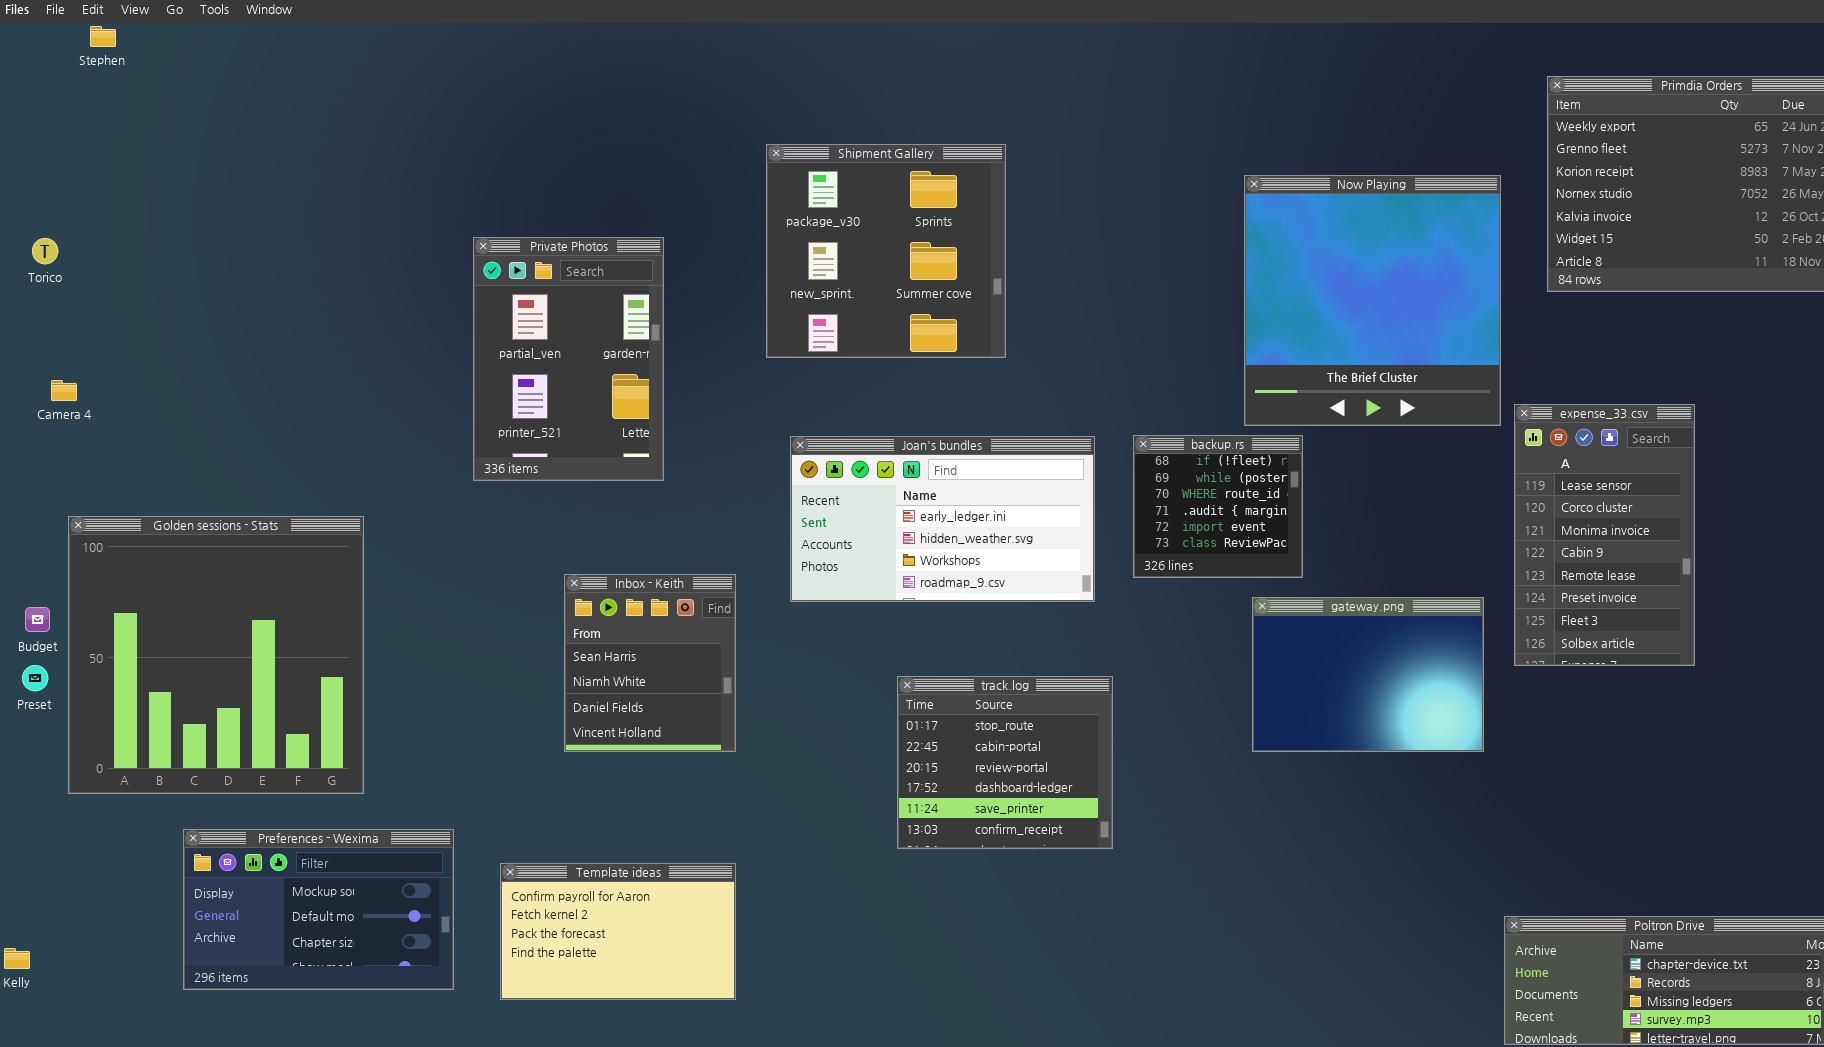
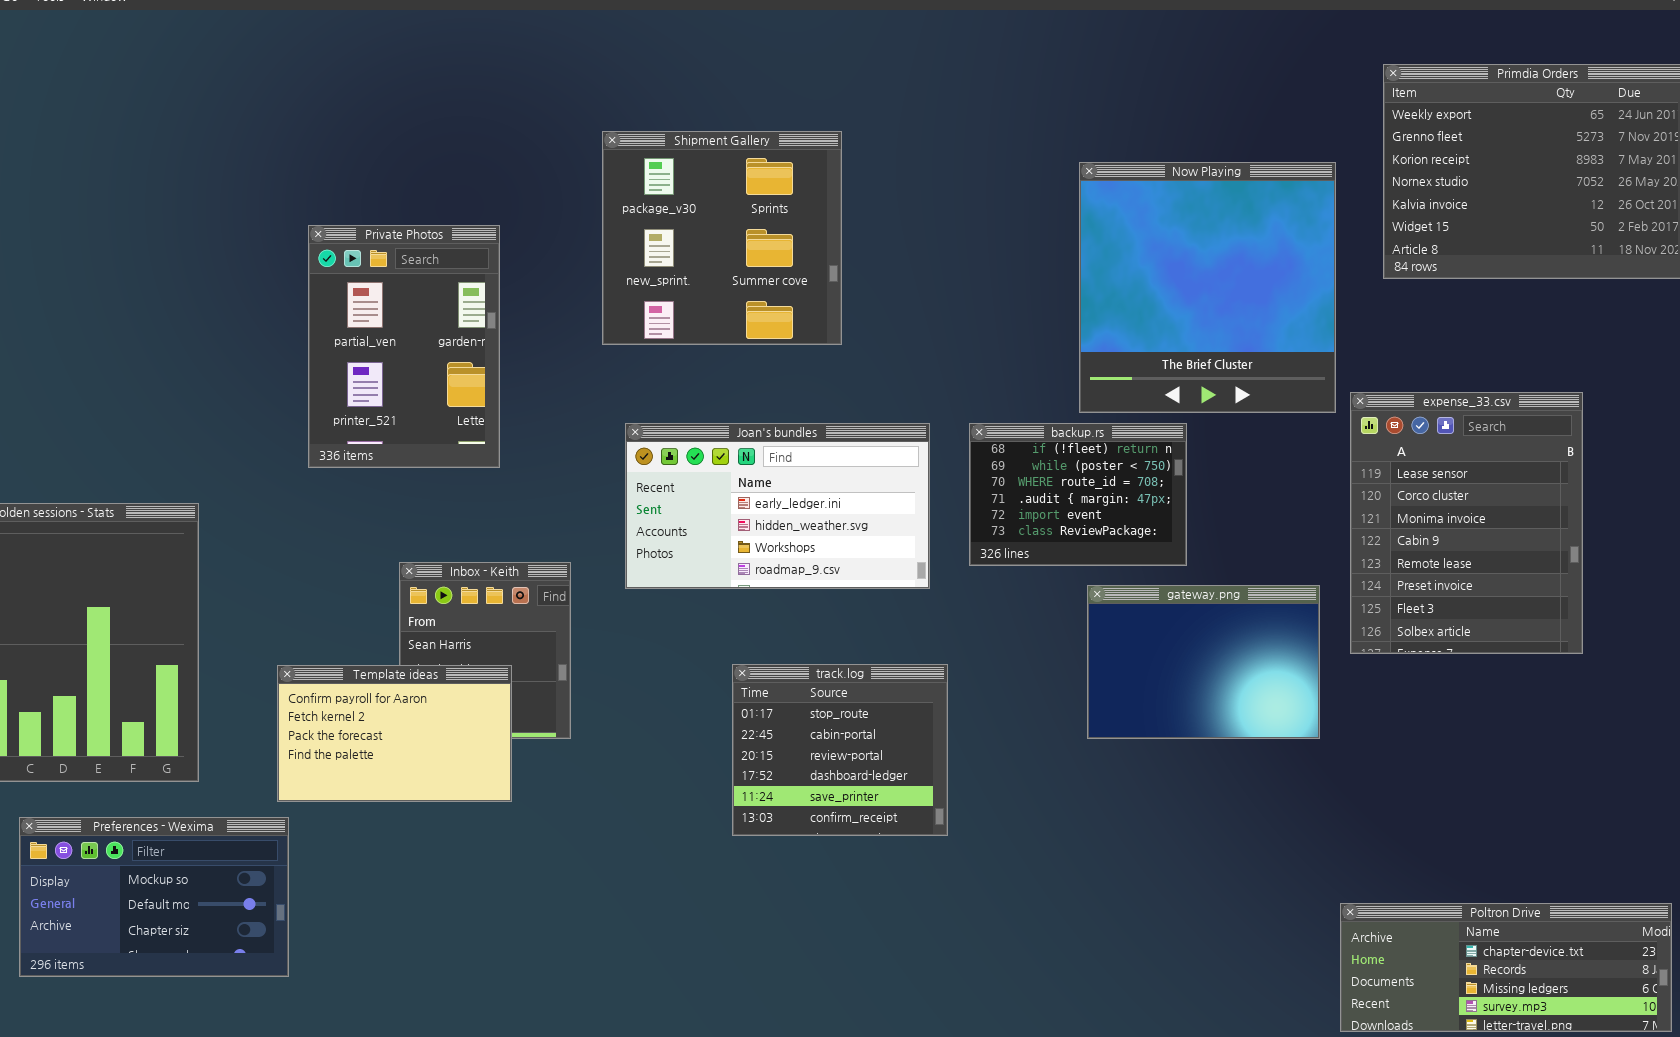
expense_33.csv: [1514,404,1695,666] -> [1350,392,1583,654], resized
backup.rs: [1133,435,1303,578] -> [969,423,1187,566], resized
Template ideas: [500,863,736,1000] -> [277,665,512,802], moved

